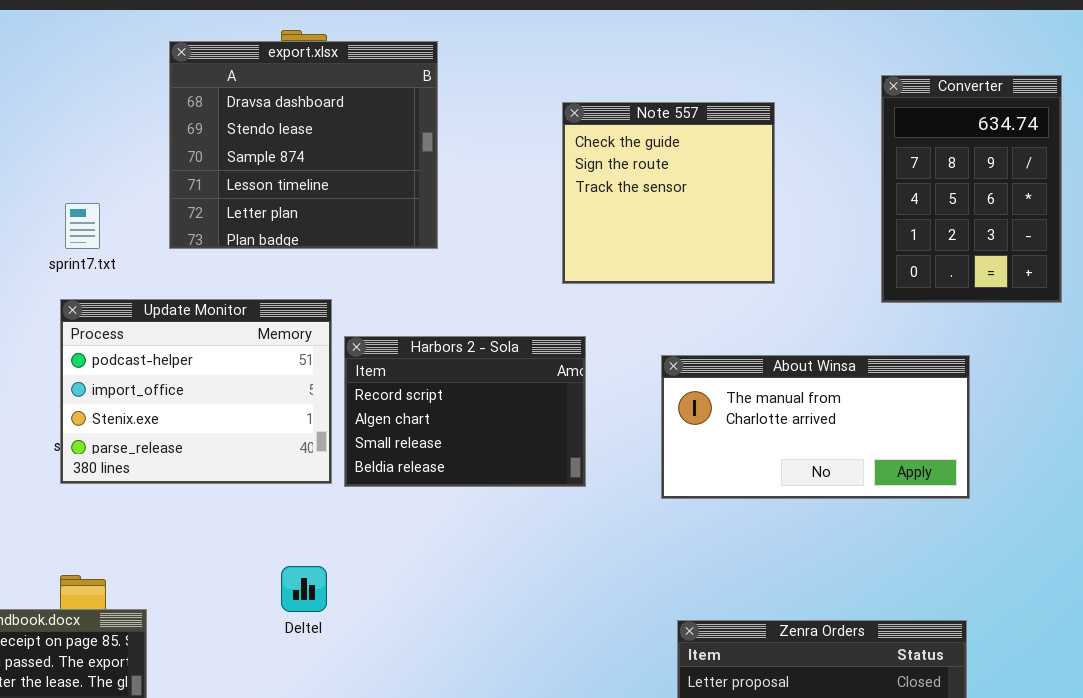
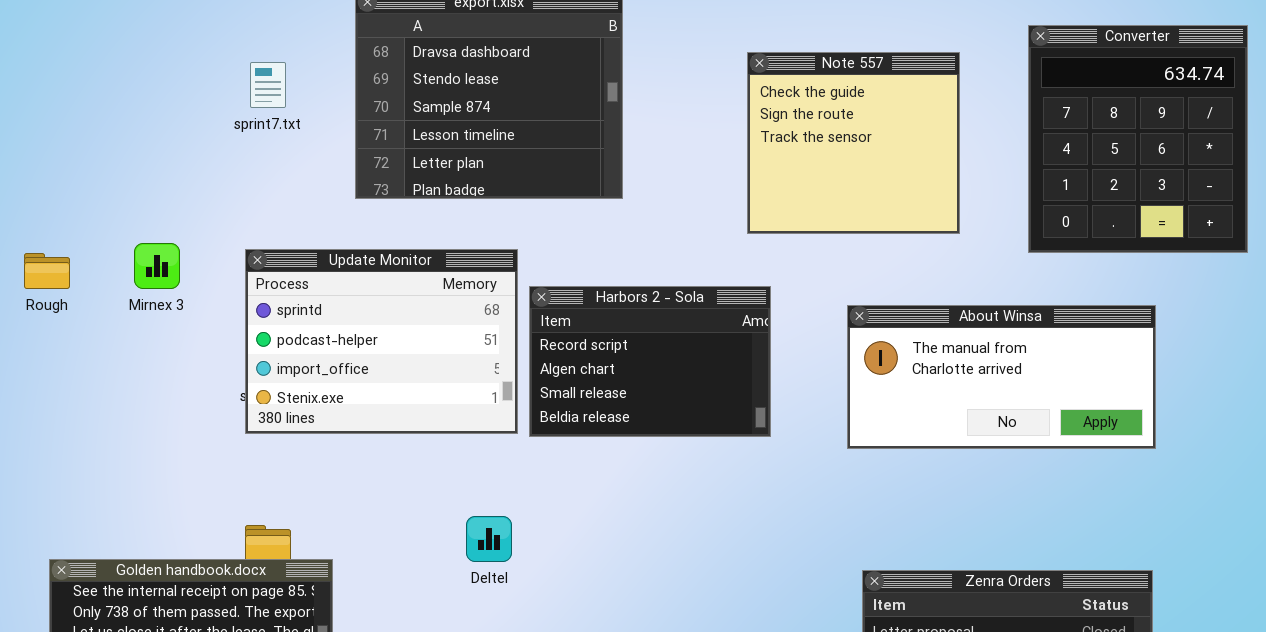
Converter: [881,75,1062,303] -> [1028,25,1248,253], resized
sprint7.txt: [65,203,100,249] -> [250,62,286,108], moved
Update Monitor: [60,299,332,484] -> [245,249,518,434], scrolled up 1 row

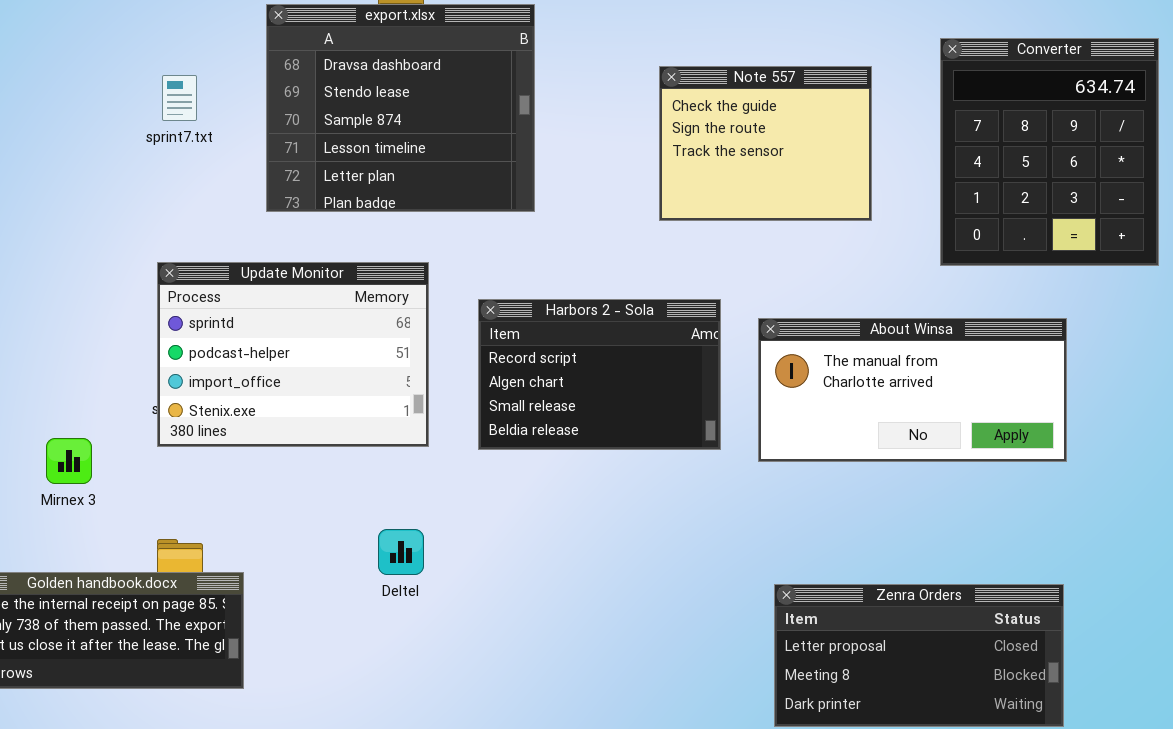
Note 557: [747,52,960,234] -> [659,66,872,221], resized
Mirnex 3: [134,243,180,289] -> [46,438,92,484], moved
Harbors 2 - Sola: [529,286,771,437] -> [478,299,721,450], moved

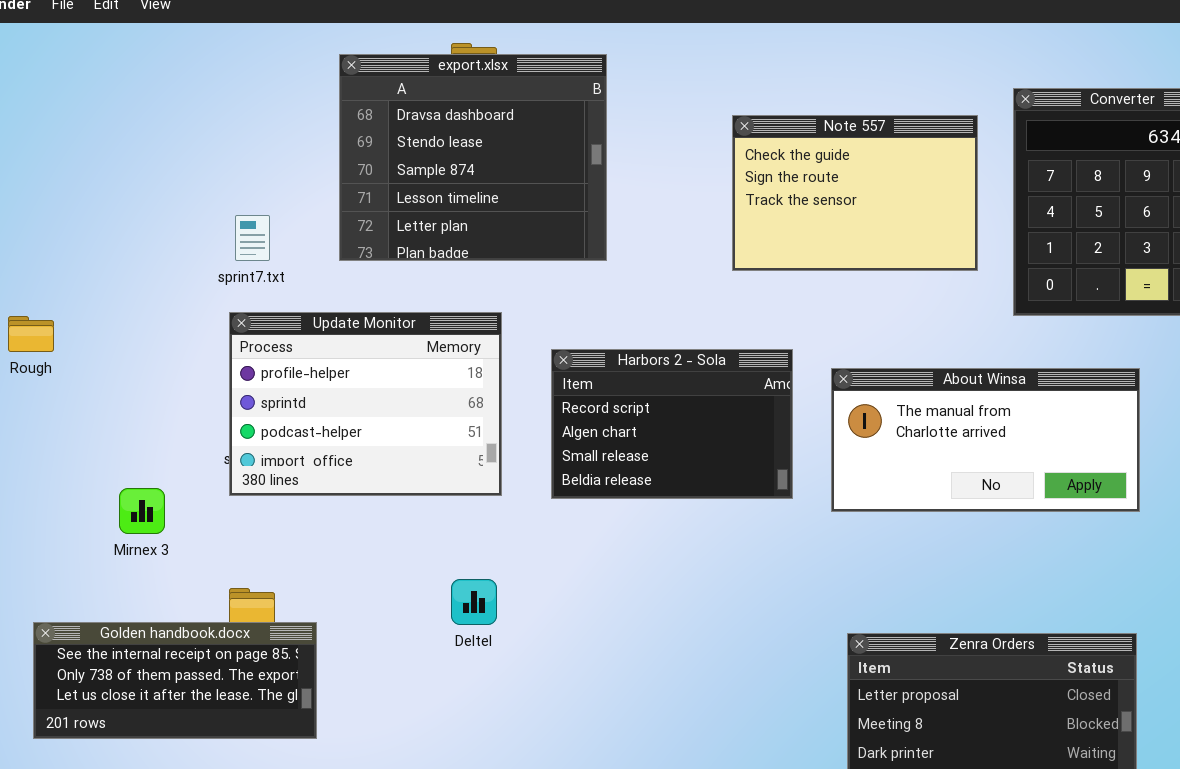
Note 557: [659,66,872,221] -> [732,115,978,271], resized
sprint7.txt: [162,75,197,121] -> [235,215,270,261], moved
Update Monitor: [157,262,429,447] -> [229,312,502,496], scrolled up 1 row

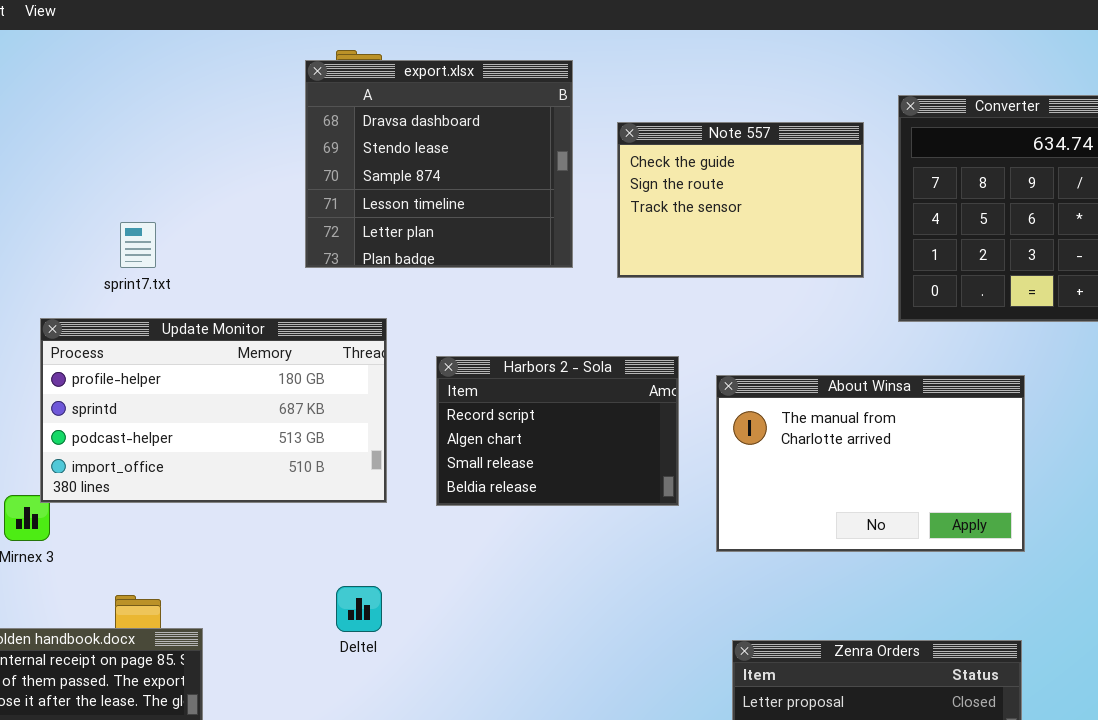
export.xlsx: [339,54,607,261] -> [305,60,573,268], moved
Update Monitor: [229,312,502,496] -> [40,318,387,503], resized
About Winsa: [831,368,1140,512] -> [716,375,1025,552], resized

